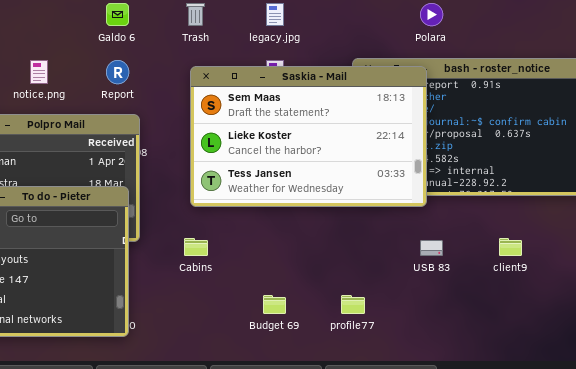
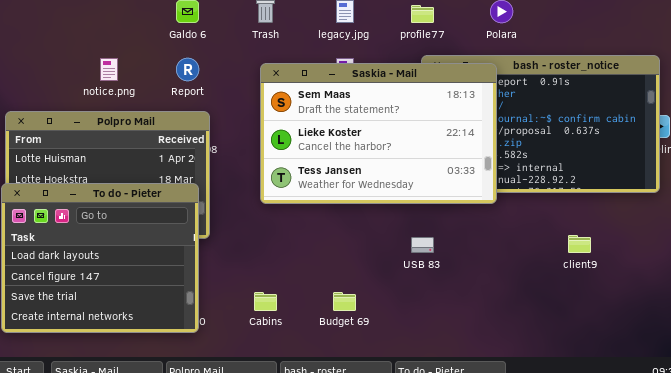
Cabins: [184,238,208,256] -> [254,292,277,311], moved
USB 83: [420,240,443,256] -> [411,237,434,253], moved
profile77: [341,295,365,314] -> [411,5,434,23], moved

